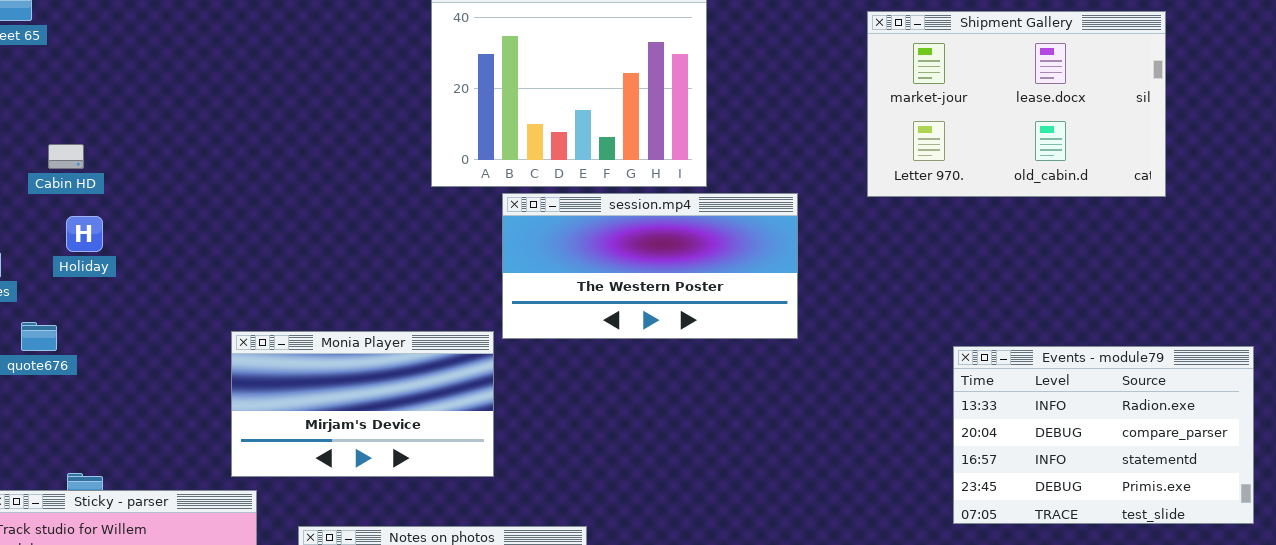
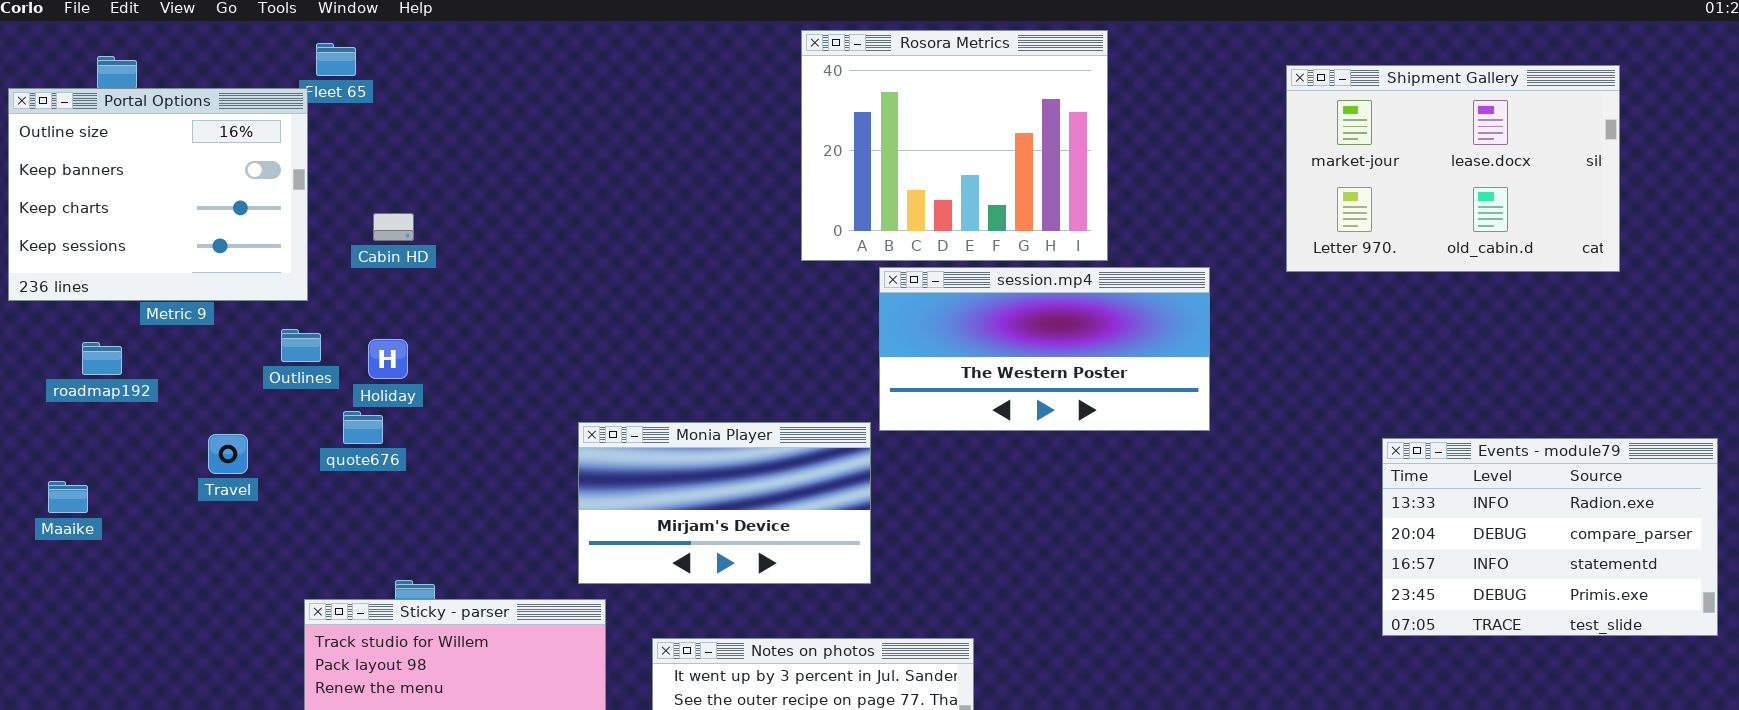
Holiday: [66,216,103,252] -> [368,339,408,379], moved

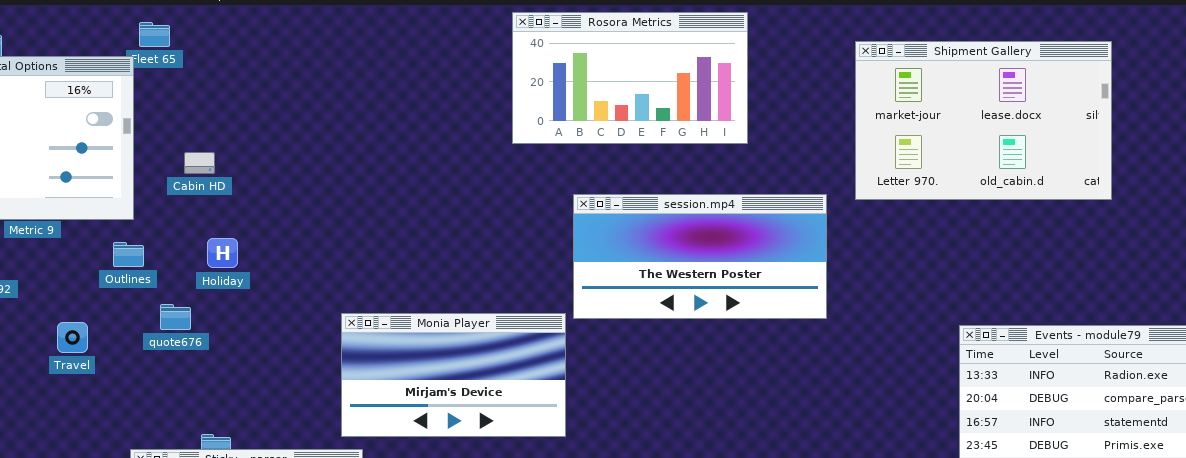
Rosora Metrics: [801,30,1108,261] -> [512,12,748,144], resized
Shipment Gallery: [1286,65,1620,272] -> [855,41,1112,200], moved
Holiday: [368,339,408,379] -> [207,238,238,268], moved

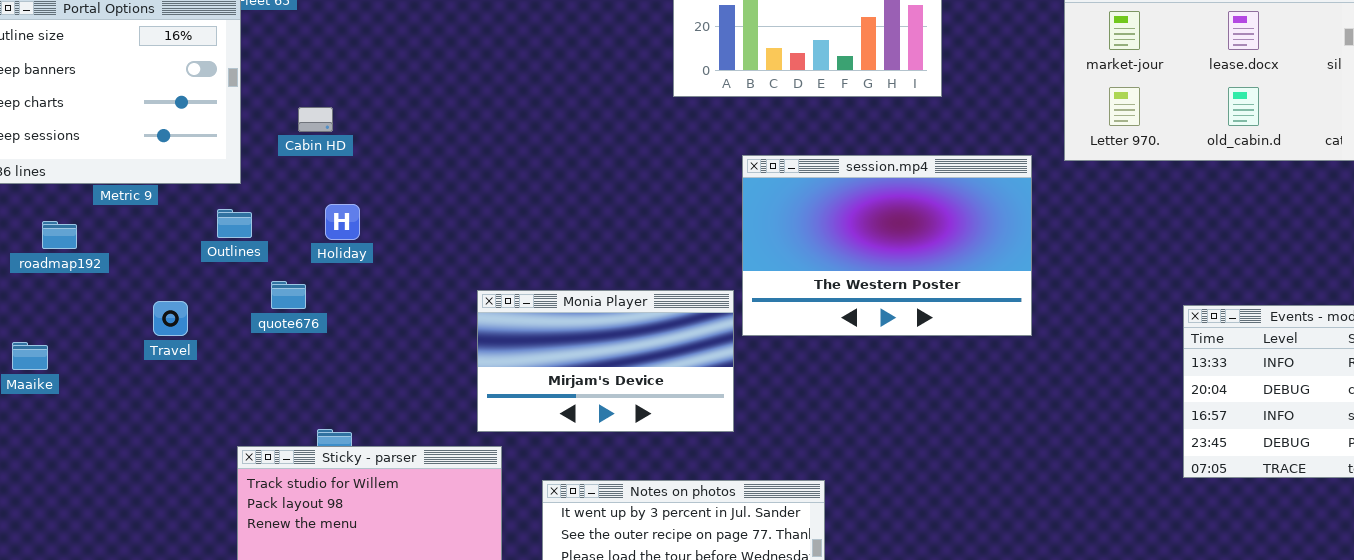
session.mp4: [573,194,827,319] -> [742,155,1032,336], resized

